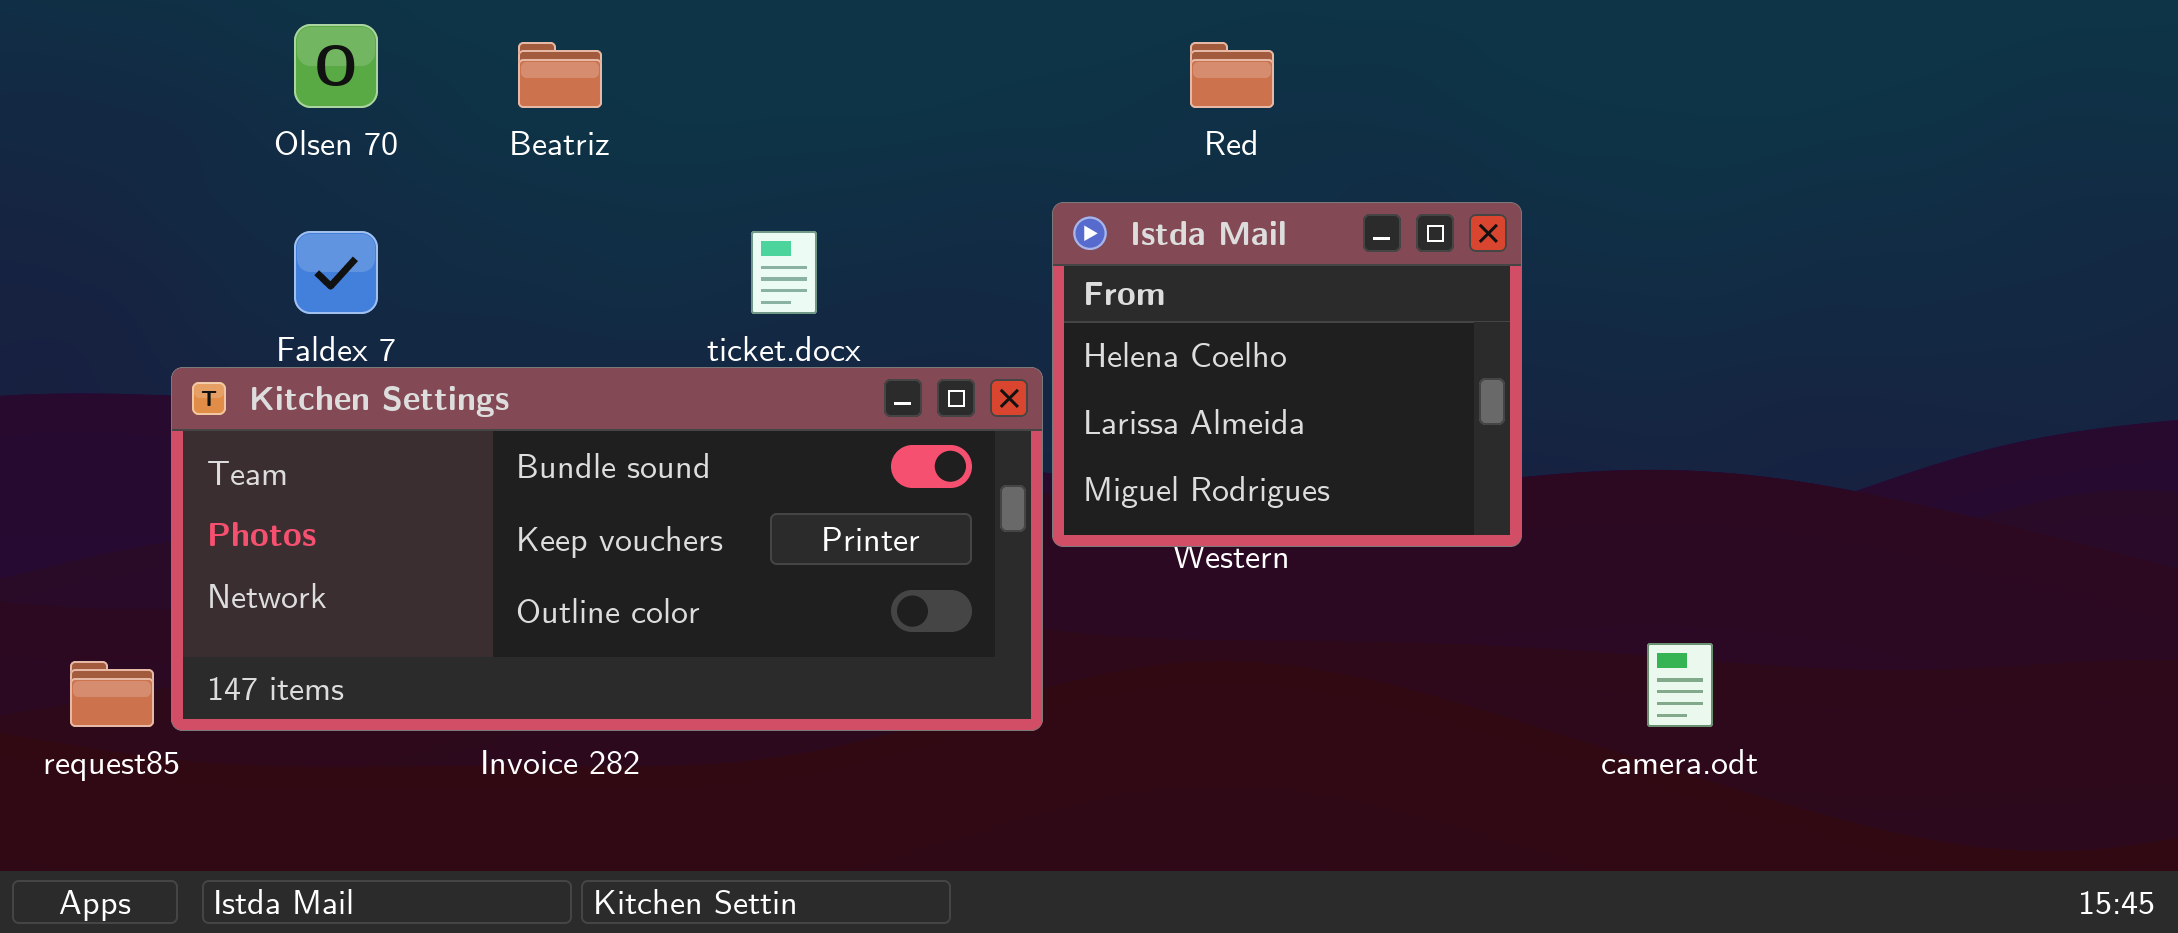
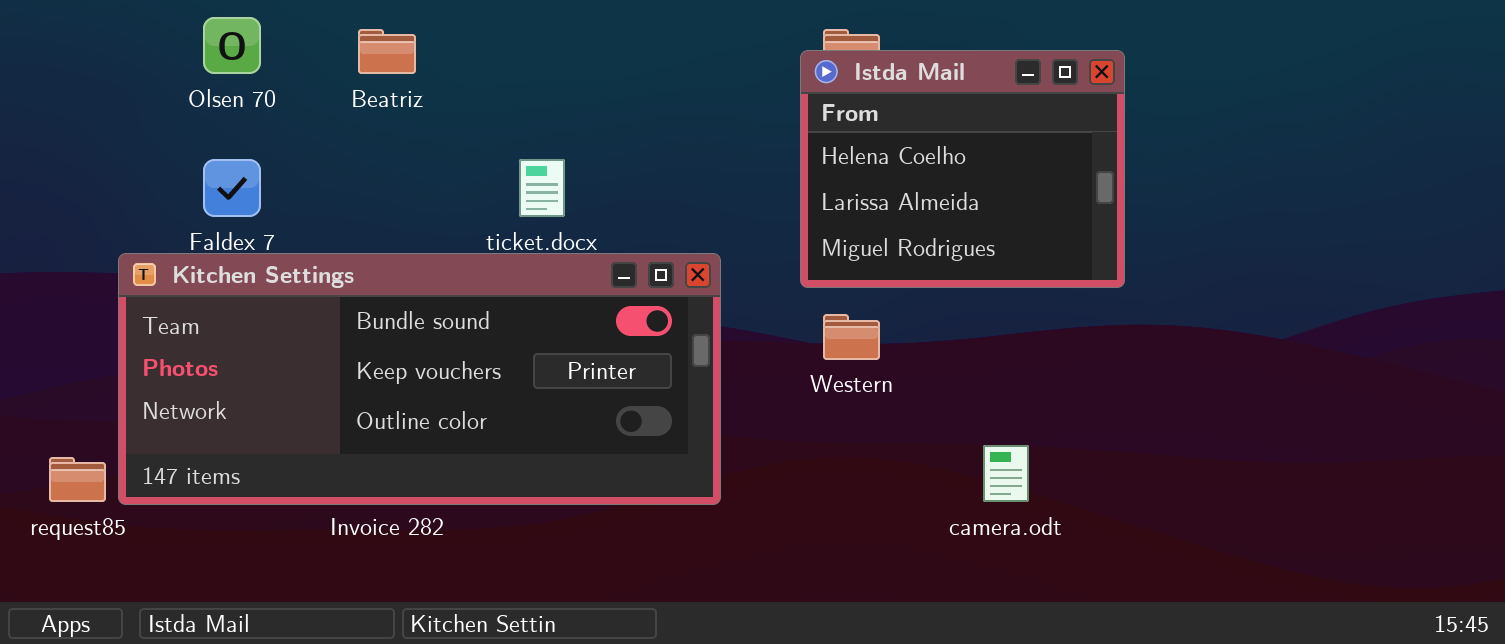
Istda Mail: [1052,202,1522,547] -> [800,50,1125,288], moved
camera.odt: [1647,643,1713,727] -> [983,445,1029,502], moved

